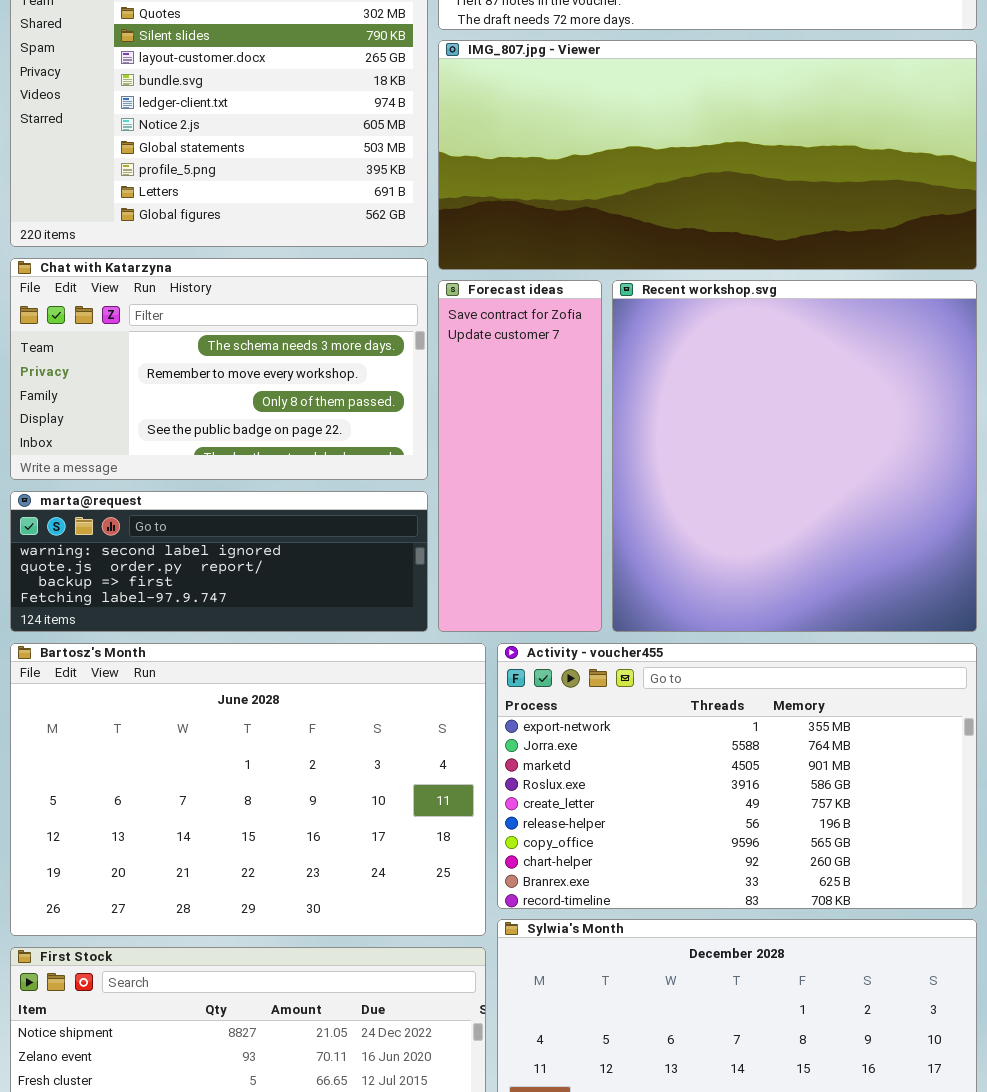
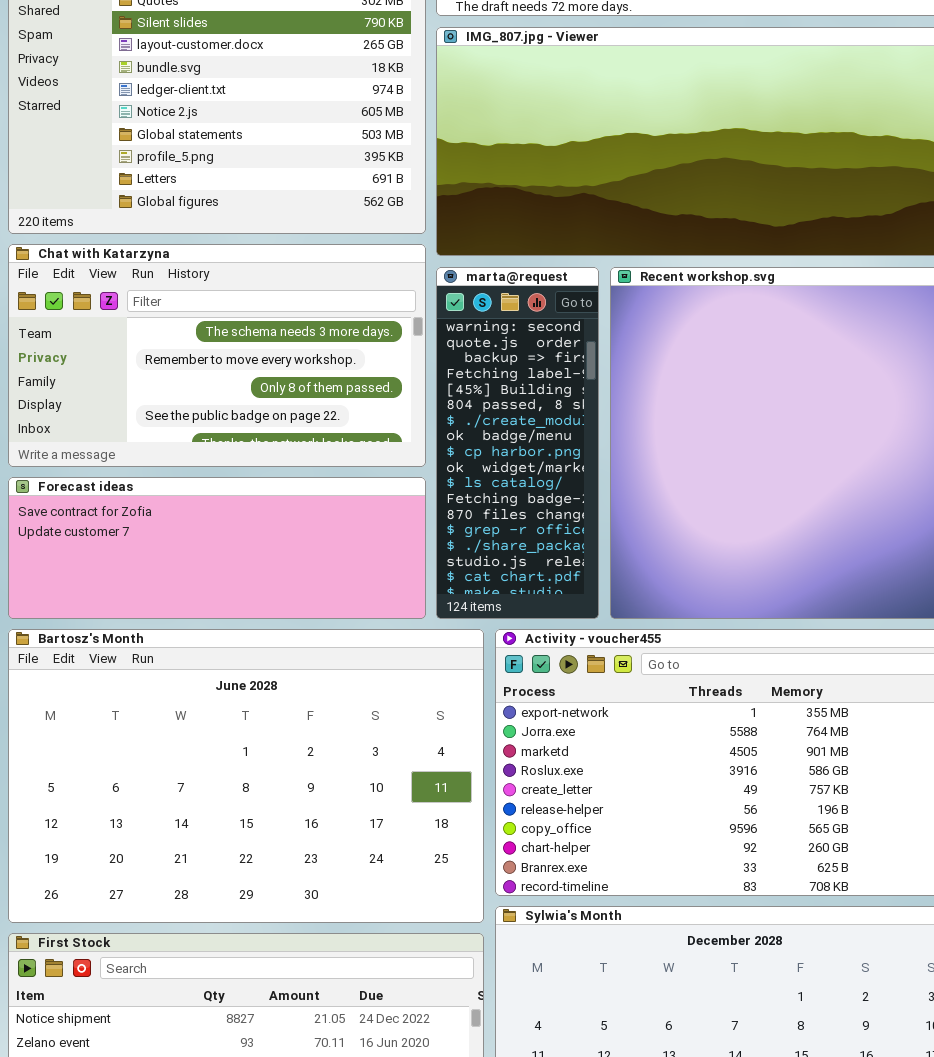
Forecast ideas: [438,280,602,632] -> [8,477,426,619], moved, resized
marta@request: [10,491,428,632] -> [436,267,599,619], moved, resized

